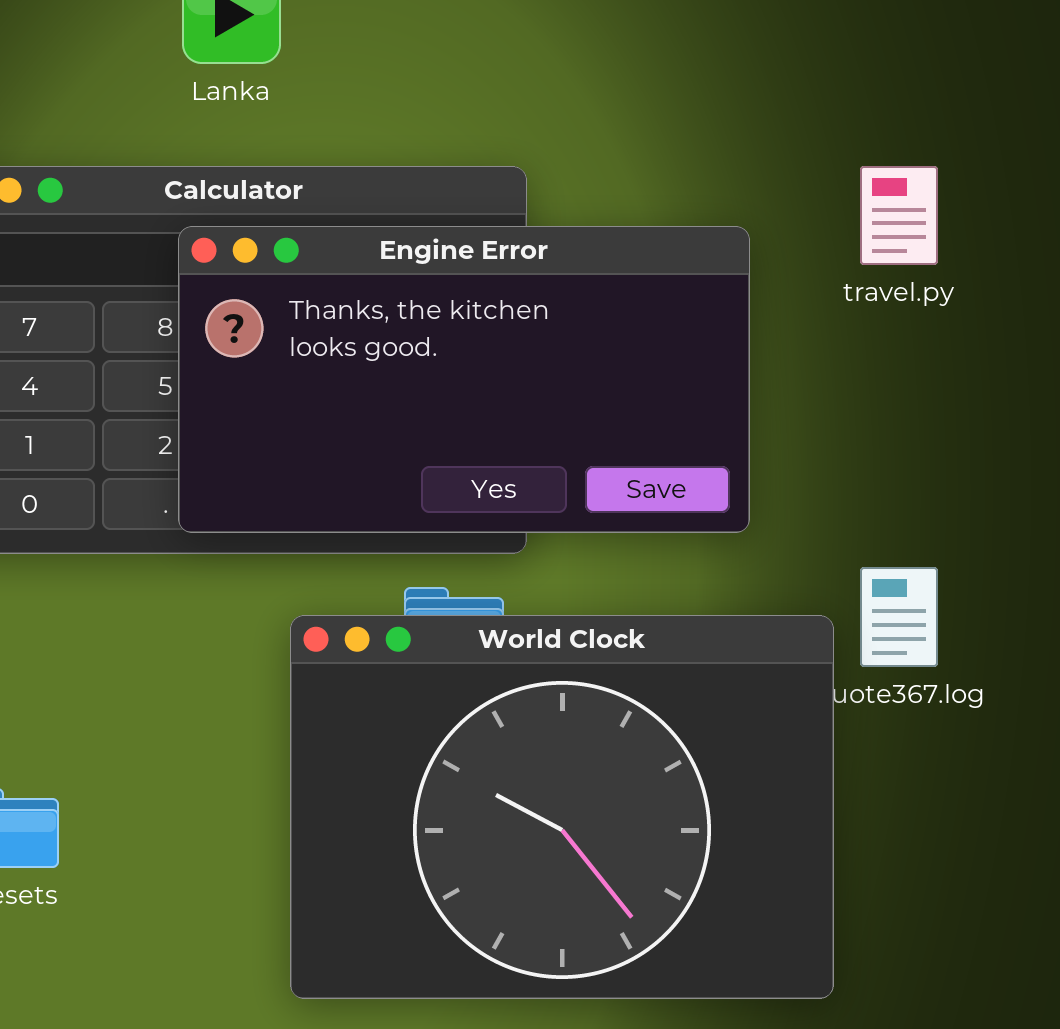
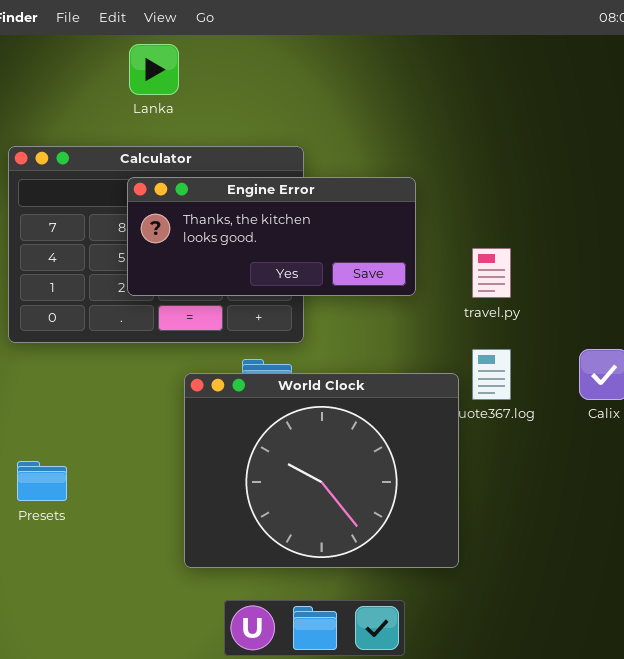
travel.py: [860,166,938,265] -> [472,248,511,298], moved
Engine Error: [178,226,750,533] -> [127,177,416,296], resized

